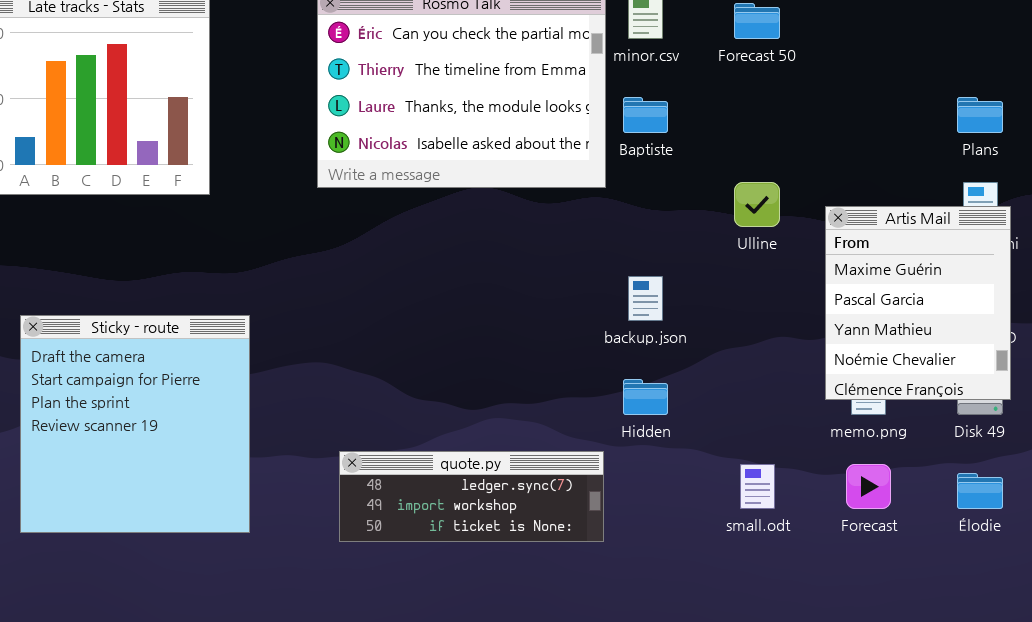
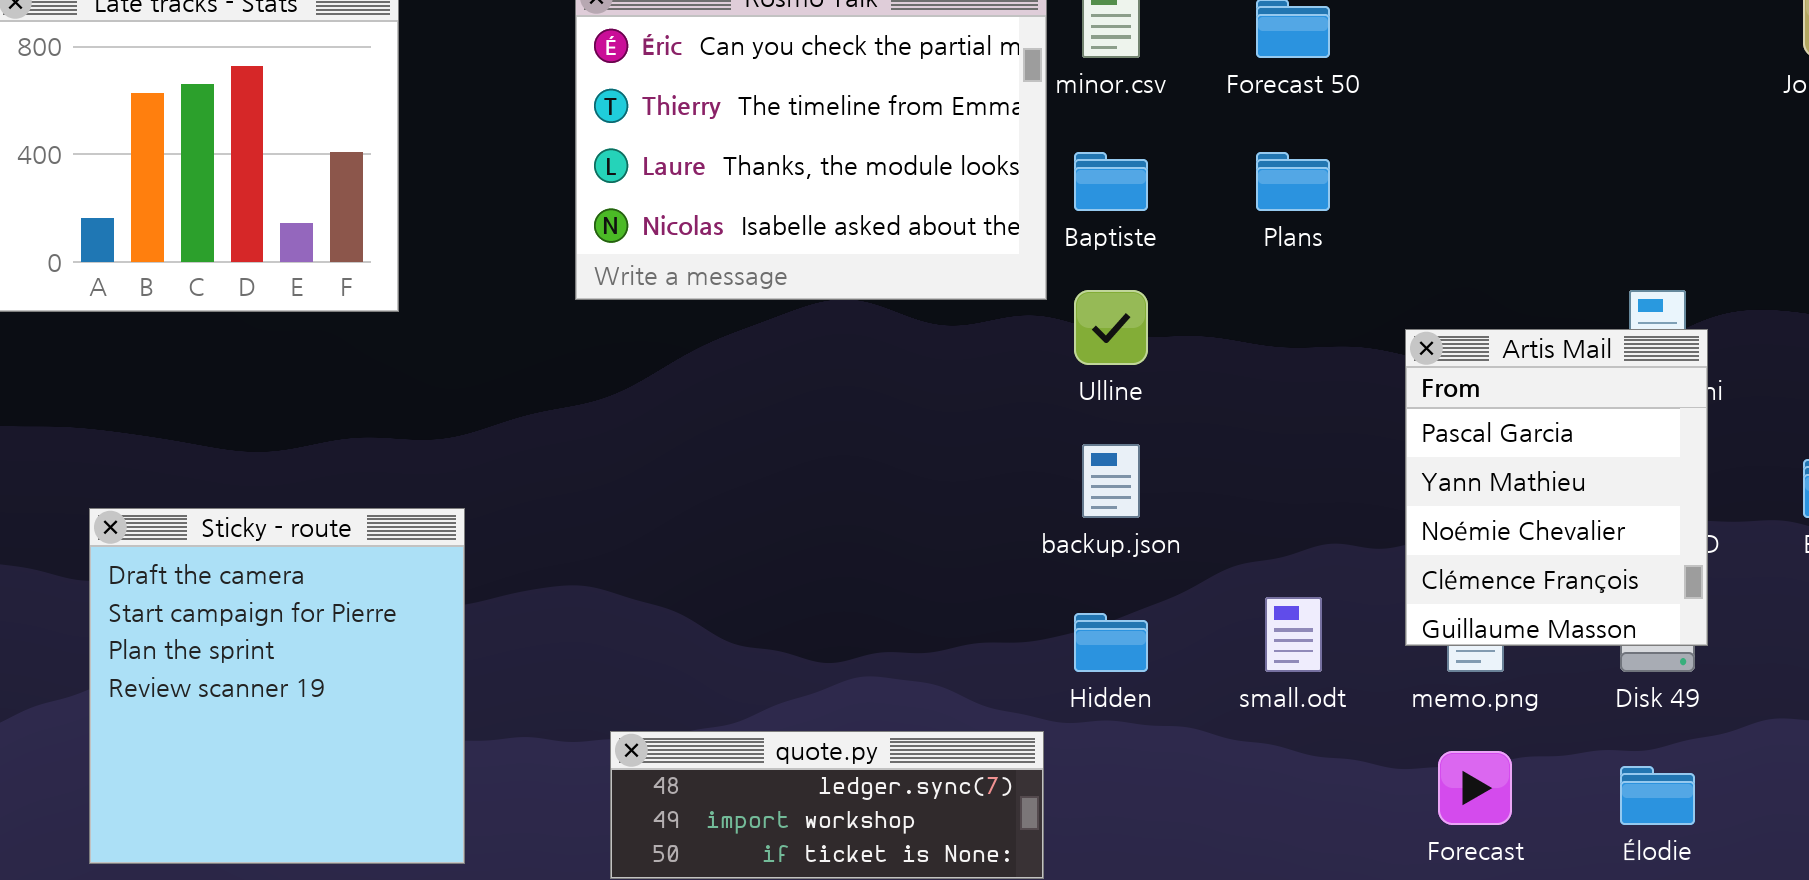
Plans: [957,97,1003,133] -> [1256,152,1330,211], moved
Ulline: [734,182,780,227] -> [1074,290,1148,365], moved
Artis Mail: [825,206,1011,400] -> [1405,329,1708,646], scrolled down 1 row
small.odt: [740,464,775,509] -> [1265,597,1322,672], moved

